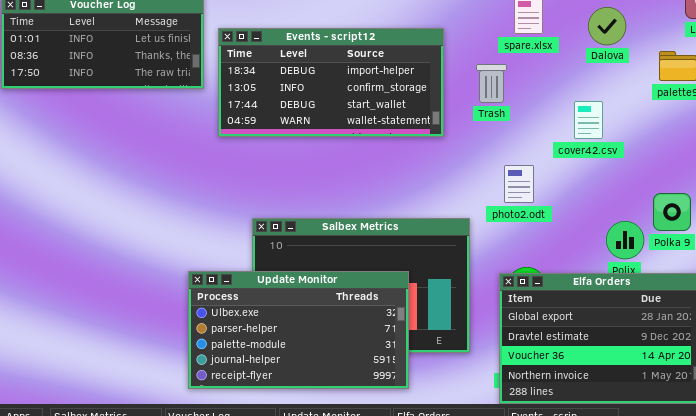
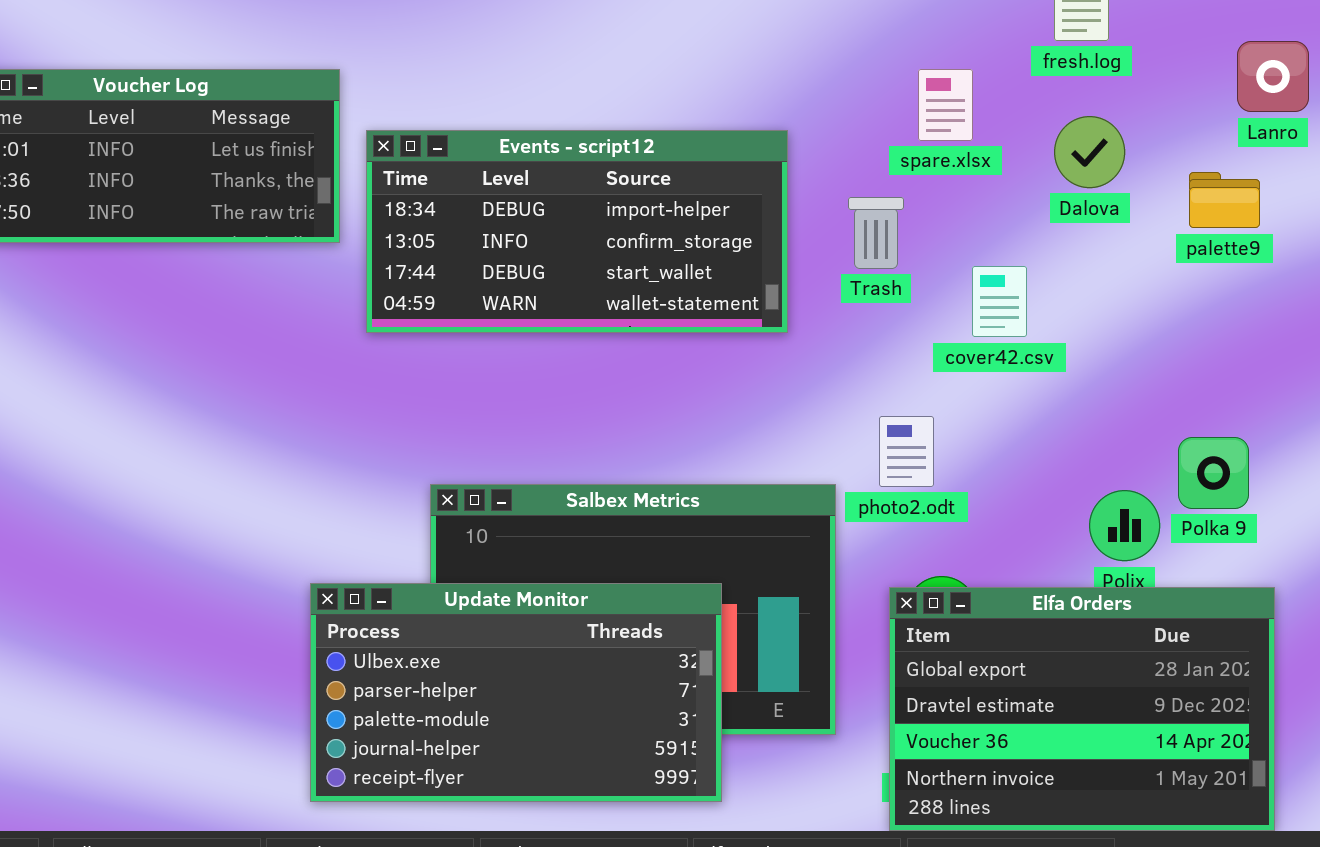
Dalova: [588,7,626,45] -> [1054,116,1125,188], moved
cover42.csv: [574,101,603,139] -> [972,266,1027,337], moved
photo2.odt: [504,165,534,203] -> [879,416,934,487], moved

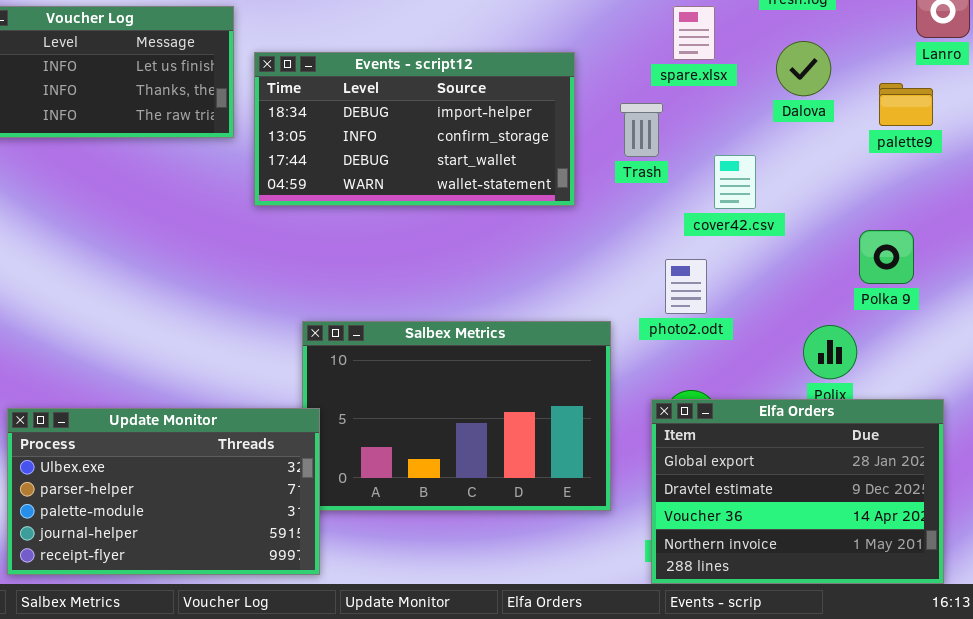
photo2.odt: [879,416,934,487] -> [665,259,707,314], moved
Polka 9: [1178,437,1249,509] -> [859,230,914,284], moved
Update Monitor: [310,583,722,802] -> [7,408,320,575], moved

